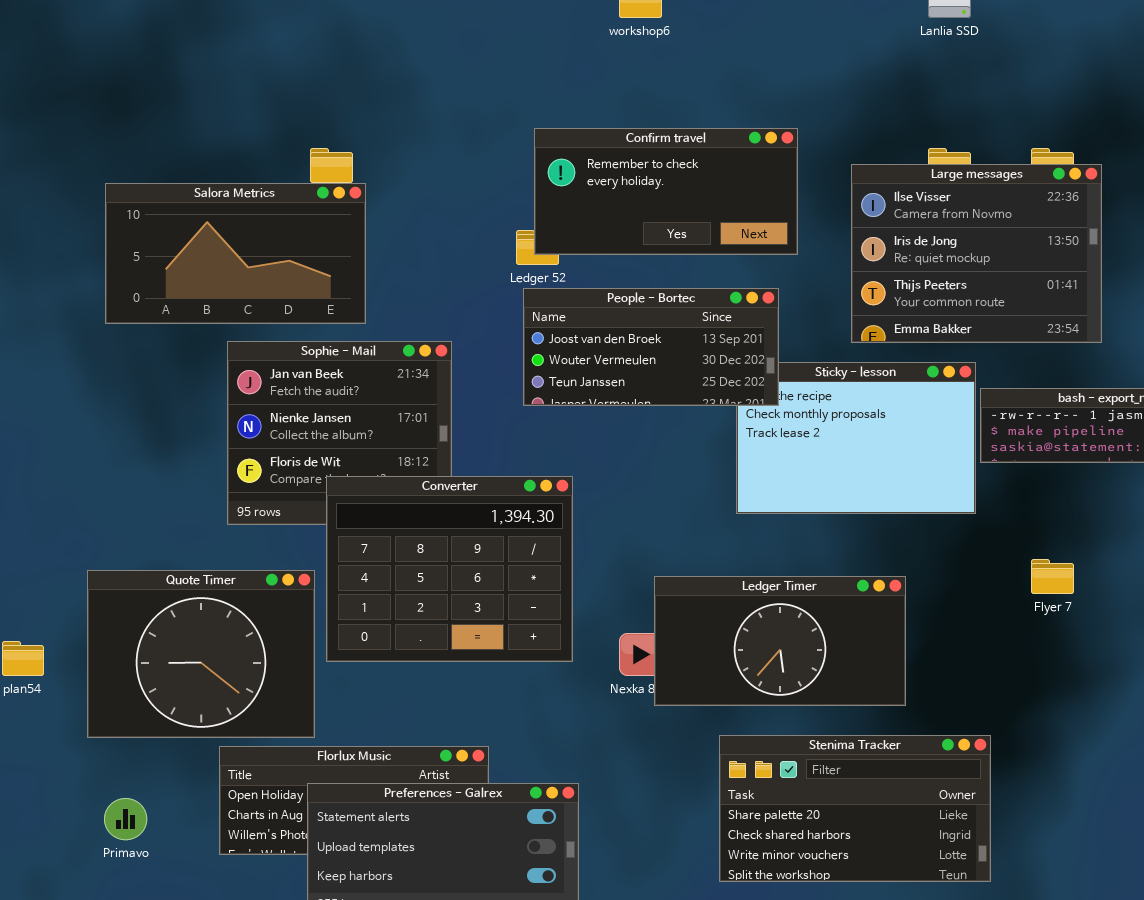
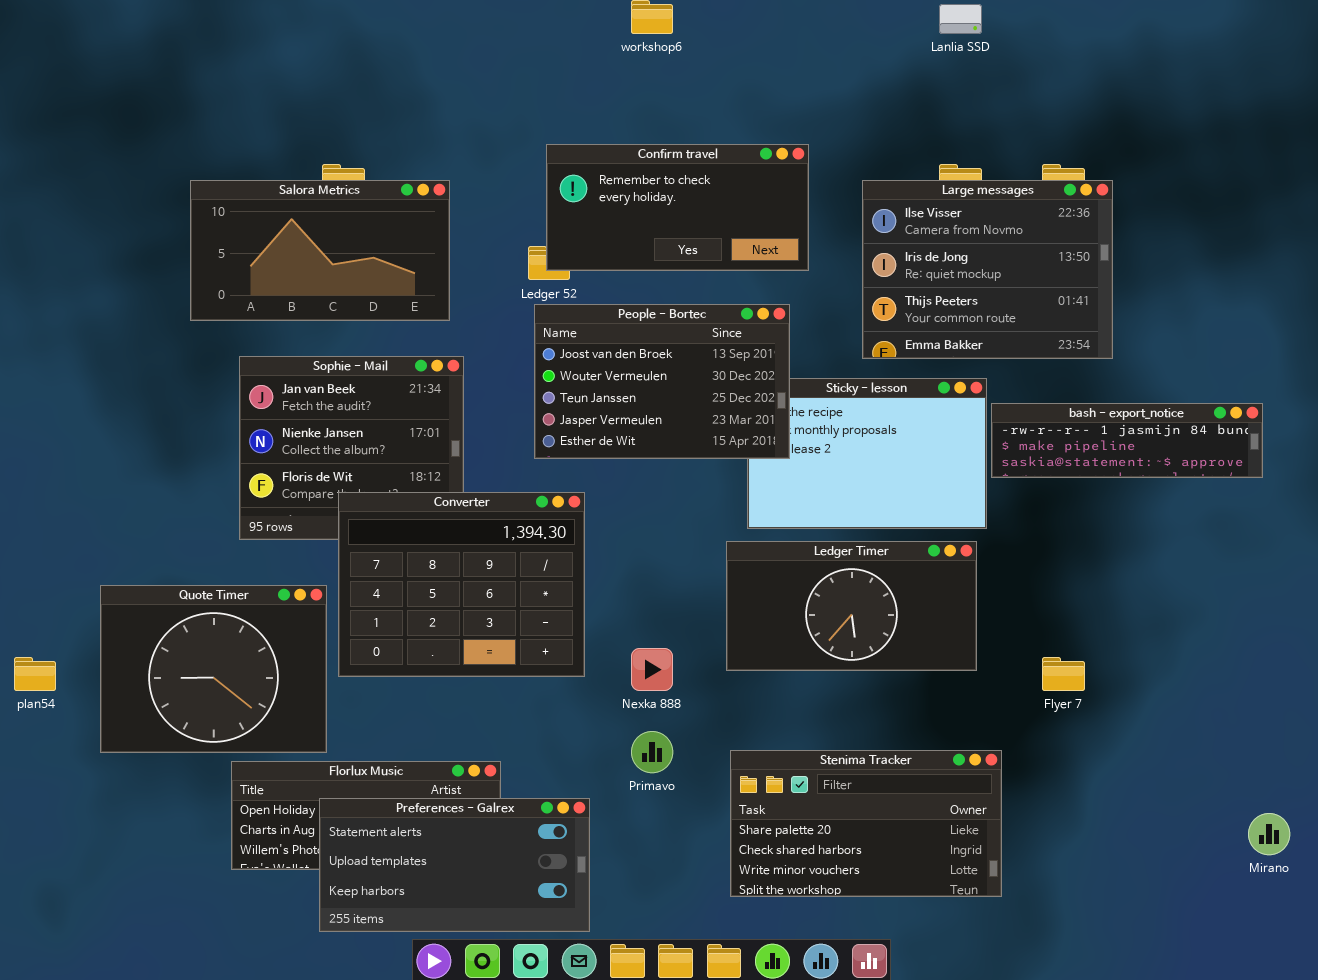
Salora Metrics: [105,183,366,324] -> [190,180,450,321], moved
People - Bortec: [523,288,779,406] -> [534,304,790,459], resized
Flyer 7: [1031,559,1074,594] -> [1042,657,1085,691], moved
Ledger Timer: [654,576,906,706] -> [726,541,977,671], moved
Primavo: [104,798,147,840] -> [631,731,673,773], moved

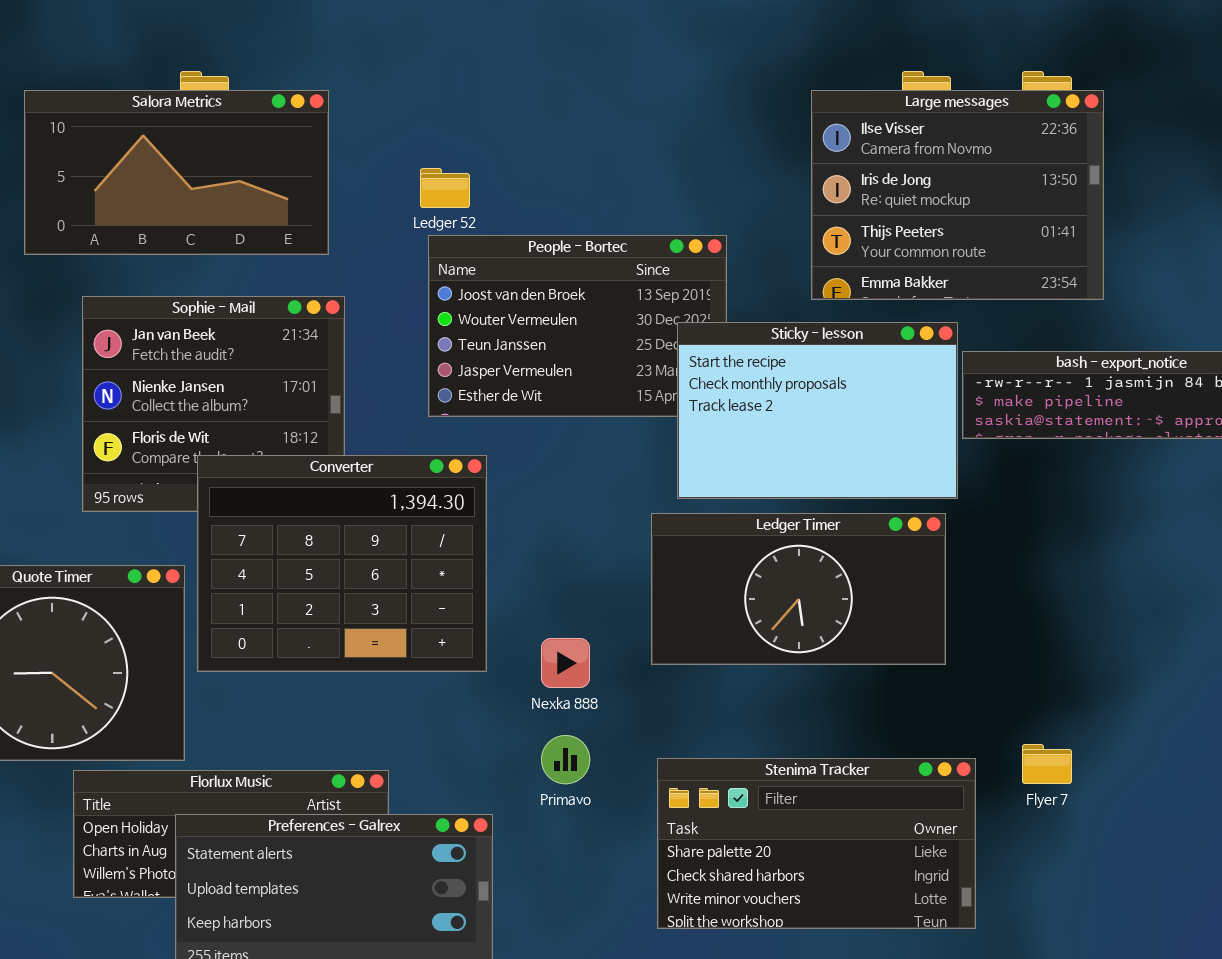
Confirm travel: [546,144,809,271] -> none, closed
Sticky - lesson: [747,378,987,529] -> [677,322,958,499], raised
Flyer 7: [1042,657,1085,691] -> [1022,744,1072,784], moved

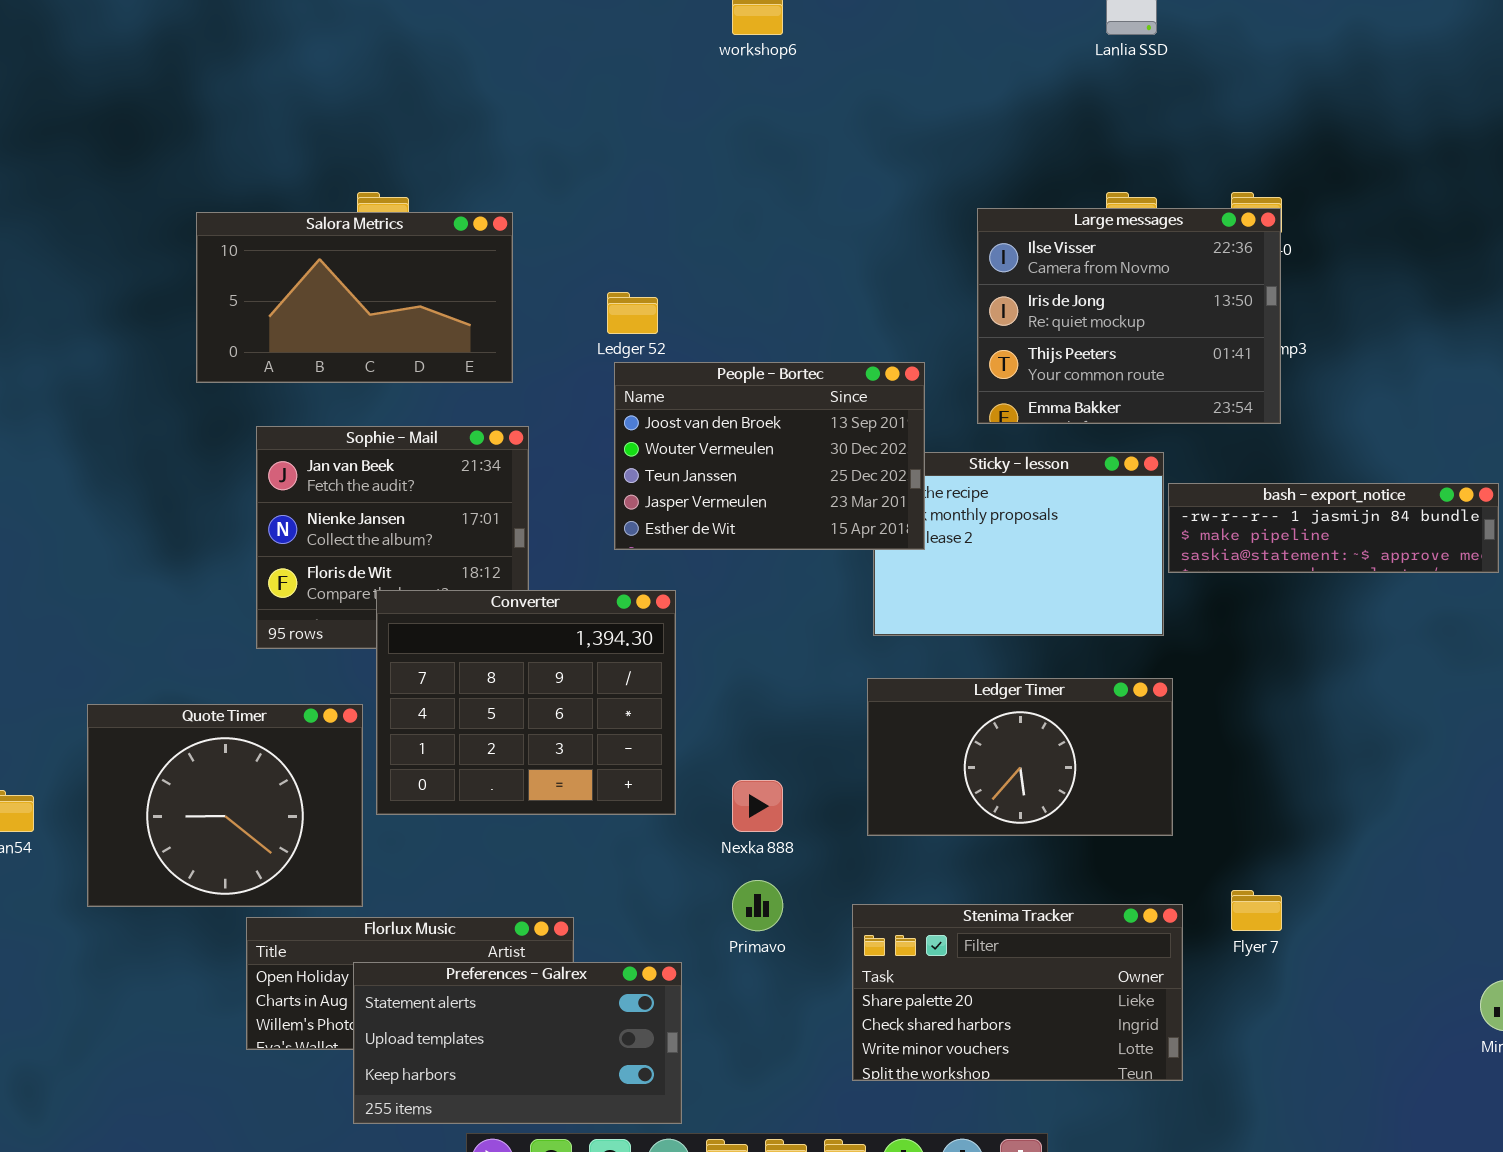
Large messages: [811,90,1104,300] -> [977,208,1281,424], moved
People - Bortec: [428,235,727,417] -> [614,362,925,550], raised
Ledger Timer: [651,513,946,665] -> [867,678,1173,836], moved

